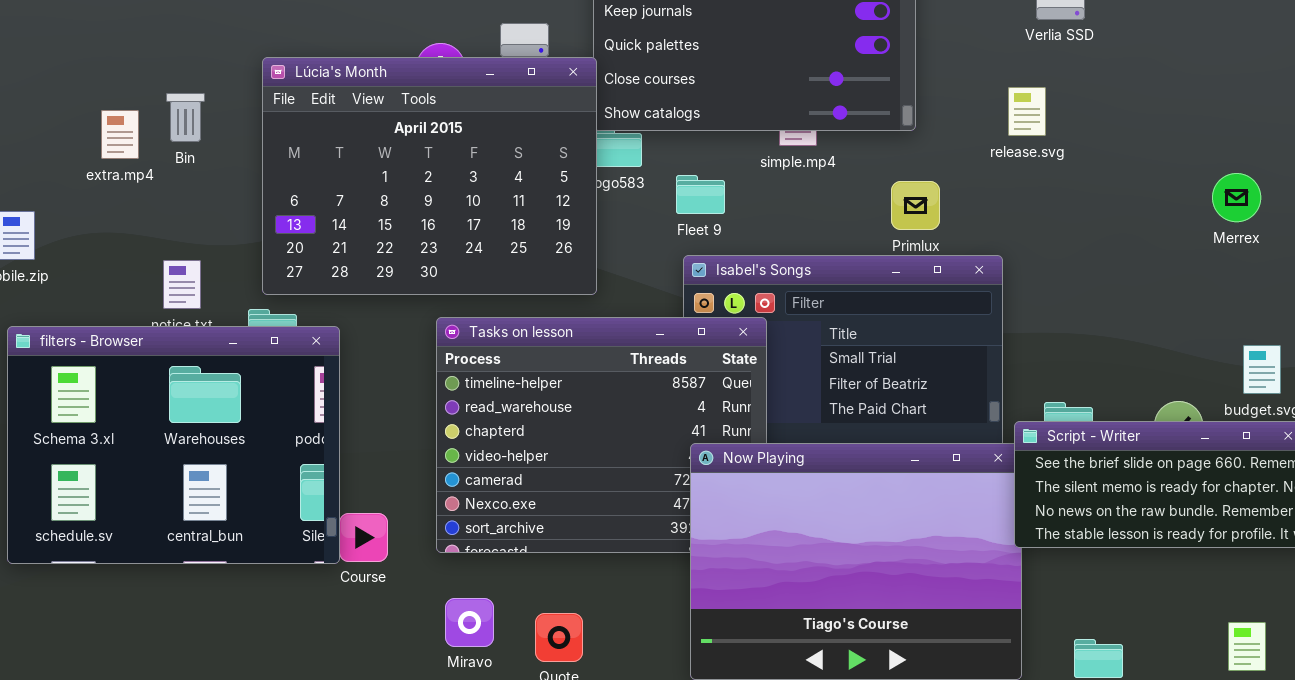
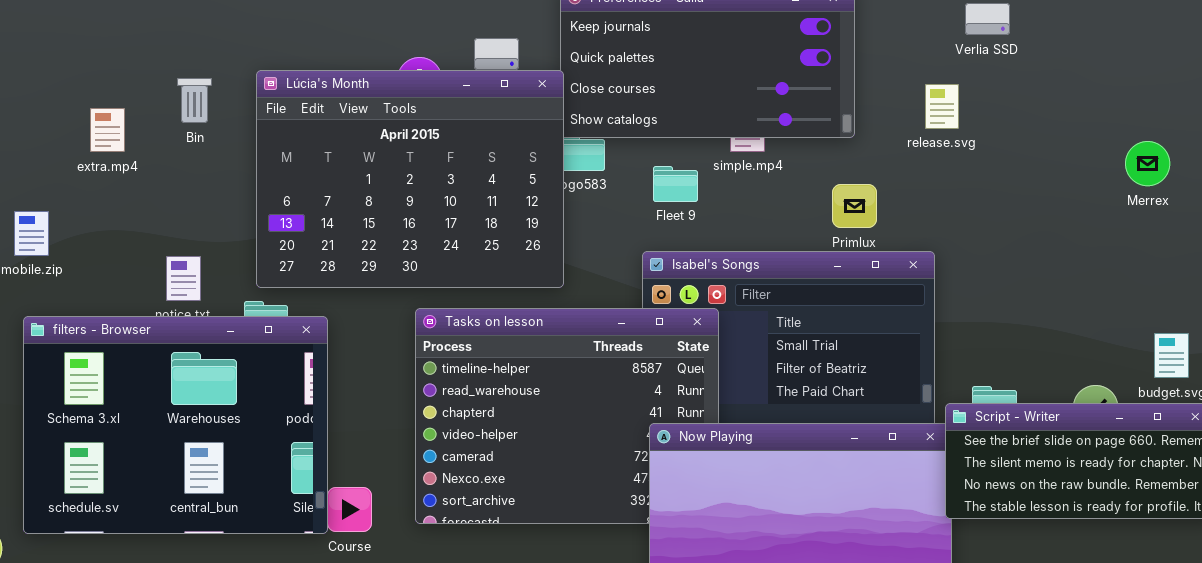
release.svg: [1008,87,1046,136] -> [925,84,959,129], moved
Bin: [166,93,205,142] -> [177,78,212,123], moved
extra.mp4: [101,110,139,159] -> [90,108,125,152], moved
Merrex: [1212,173,1261,222] -> [1125,141,1170,186], moved
Fleet 9: [676,175,725,214] -> [653,166,698,202], moved

